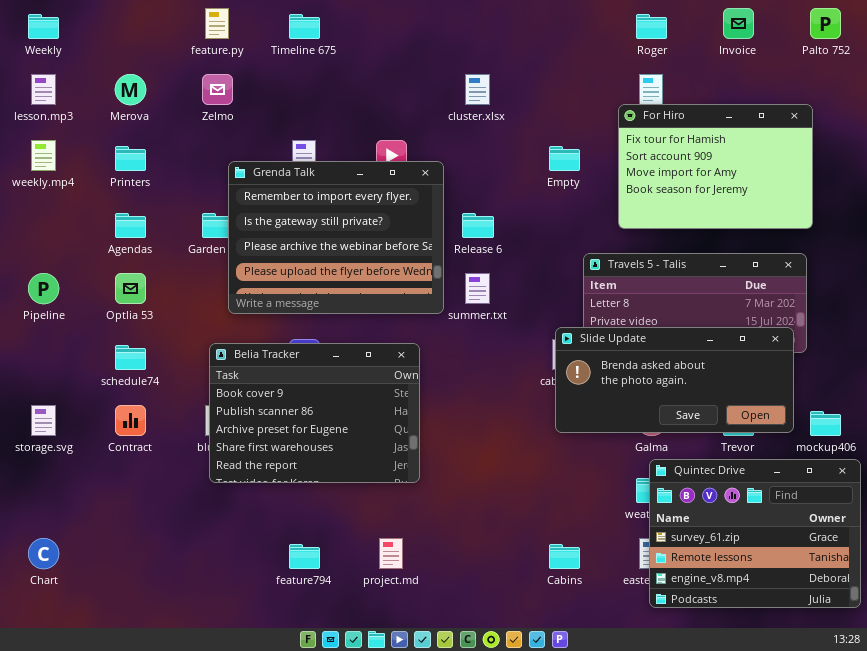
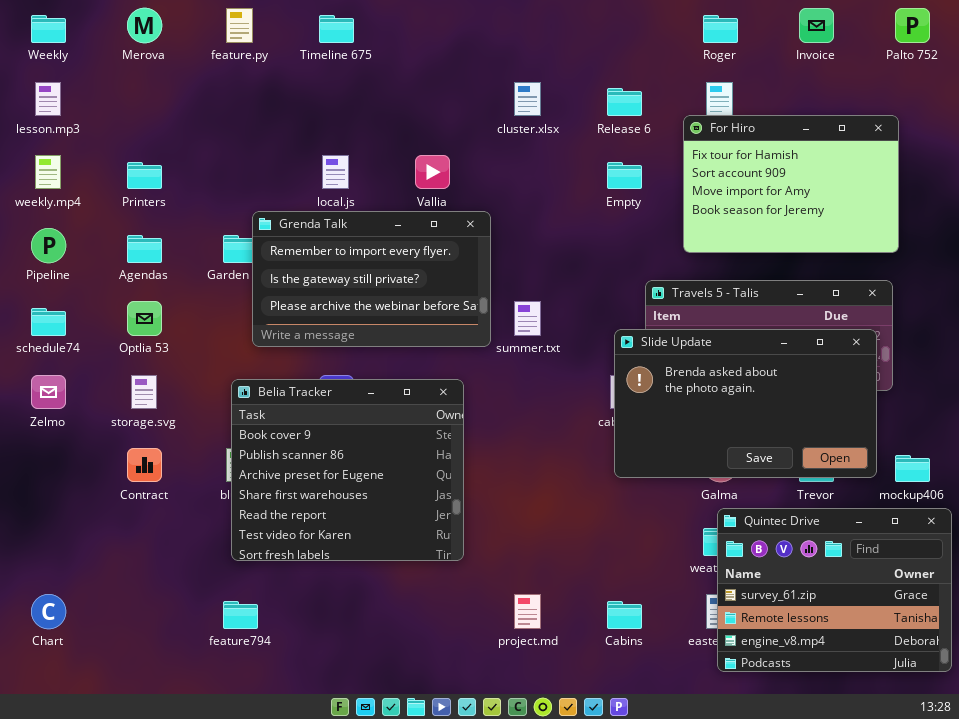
Merova: [115,74,146,105] -> [127,8,162,43], moved
Zelmo: [202,74,233,105] -> [31,375,66,409], moved
Grenda Talk: [228,161,444,314] -> [252,211,491,347], resized
Release 6: [462,213,494,238] -> [607,88,642,116], moved
Pipeline: [28,273,59,304] -> [31,228,66,263], moved
Slide Update: [555,327,794,433] -> [614,329,877,478], resized
Belia Tracker: [209,343,420,483] -> [231,379,464,561], resized
schedule74: [115,345,146,370] -> [31,308,66,336], moved
storage.svg: [31,405,56,436] -> [131,375,157,409], moved
project.md: [379,538,403,569] -> [514,594,541,629], moved
feature794: [289,544,320,569] -> [223,601,258,629], moved

